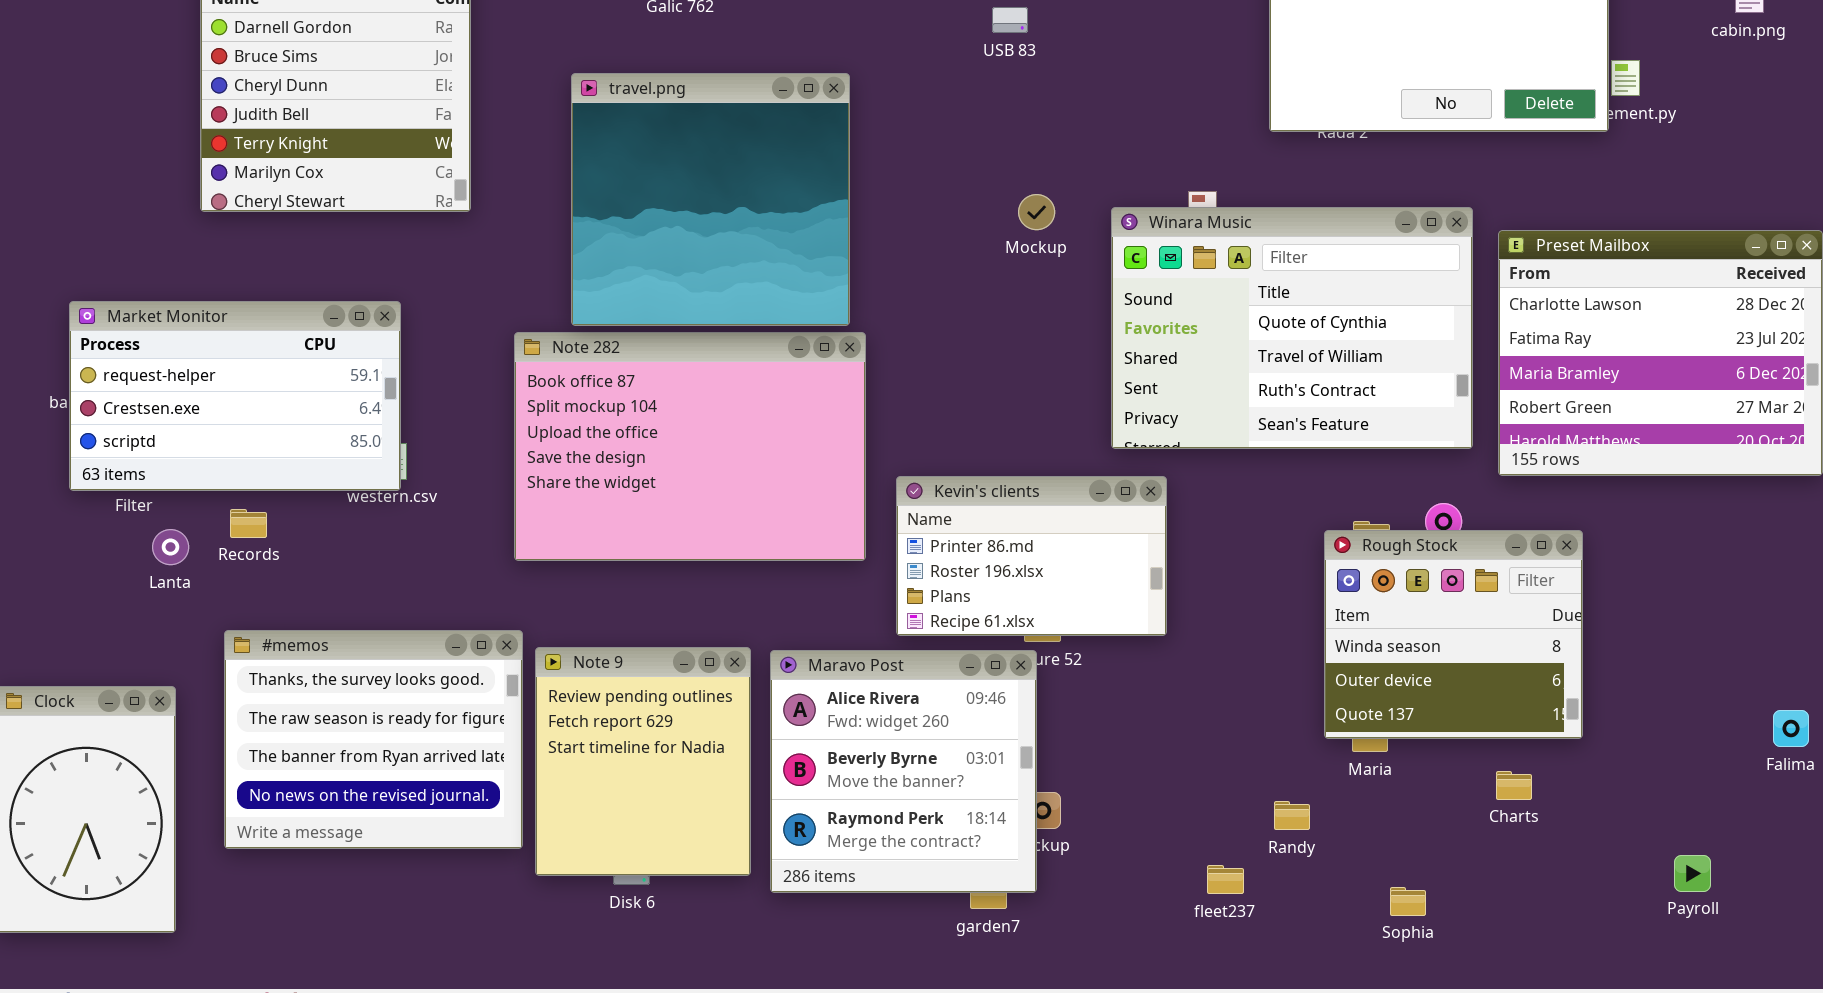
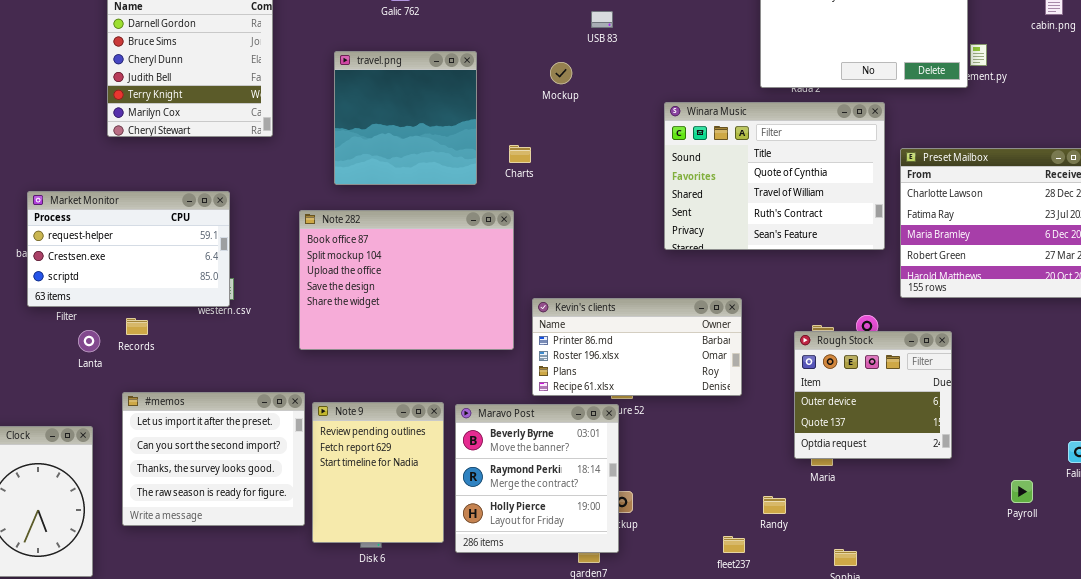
travel.png: [571,73,850,326] -> [334,51,477,185], resized
Mockup: [1018,194,1055,230] -> [550,62,572,84], moved
Winara Music: [1111,207,1473,449] -> [664,102,885,250], moved
Kevin's clients: [896,476,1167,636] -> [532,298,742,396], resized
Rough Stock: [1324,530,1583,739] -> [794,331,952,459], scrolled down 1 row
#memos: [224,630,523,849] -> [122,392,305,526], scrolled up 2 rows
Maravo Post: [770,650,1037,893] -> [455,404,619,553], scrolled down 1 row
Charts: [1496,771,1532,800] -> [509,145,531,163], moved
Payroll: [1674,855,1711,892] -> [1011,480,1033,503], moved

